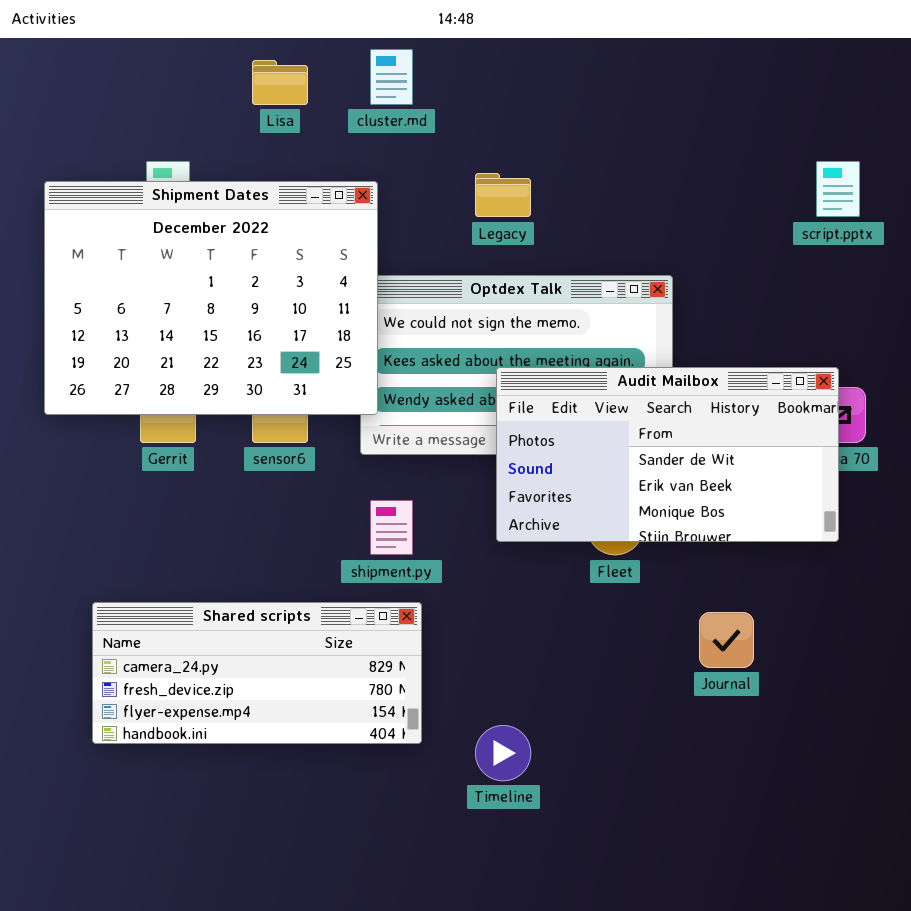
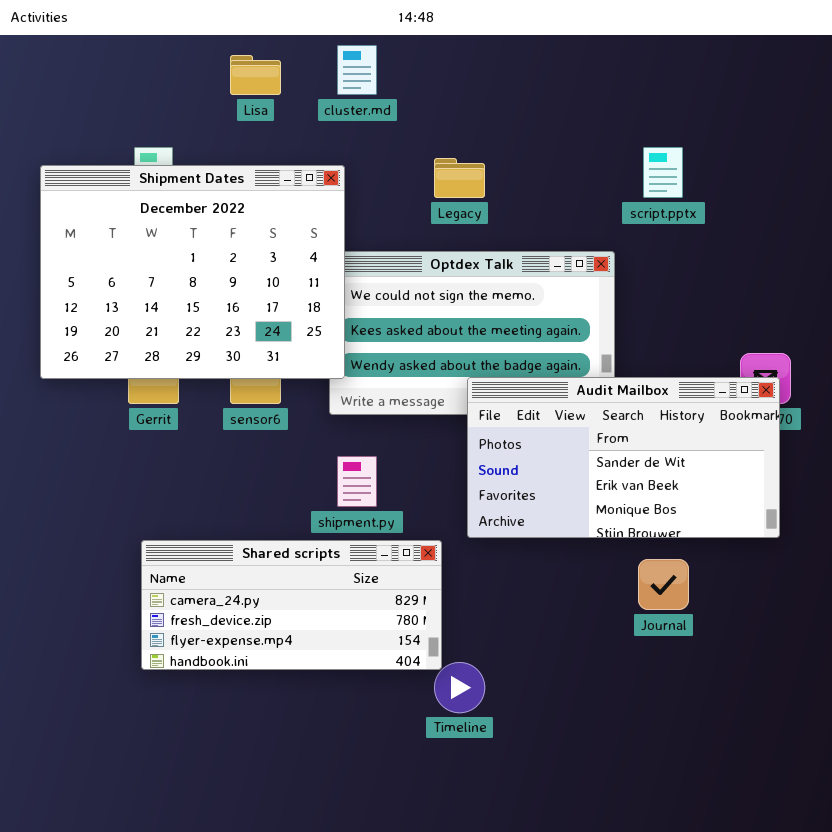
script.pptx: [816,161,860,217] -> [643,147,683,198], moved
Audit Mailbox: [496,367,839,542] -> [467,377,780,538], moved
Shared scripts: [92,602,422,744] -> [141,540,442,670], moved

